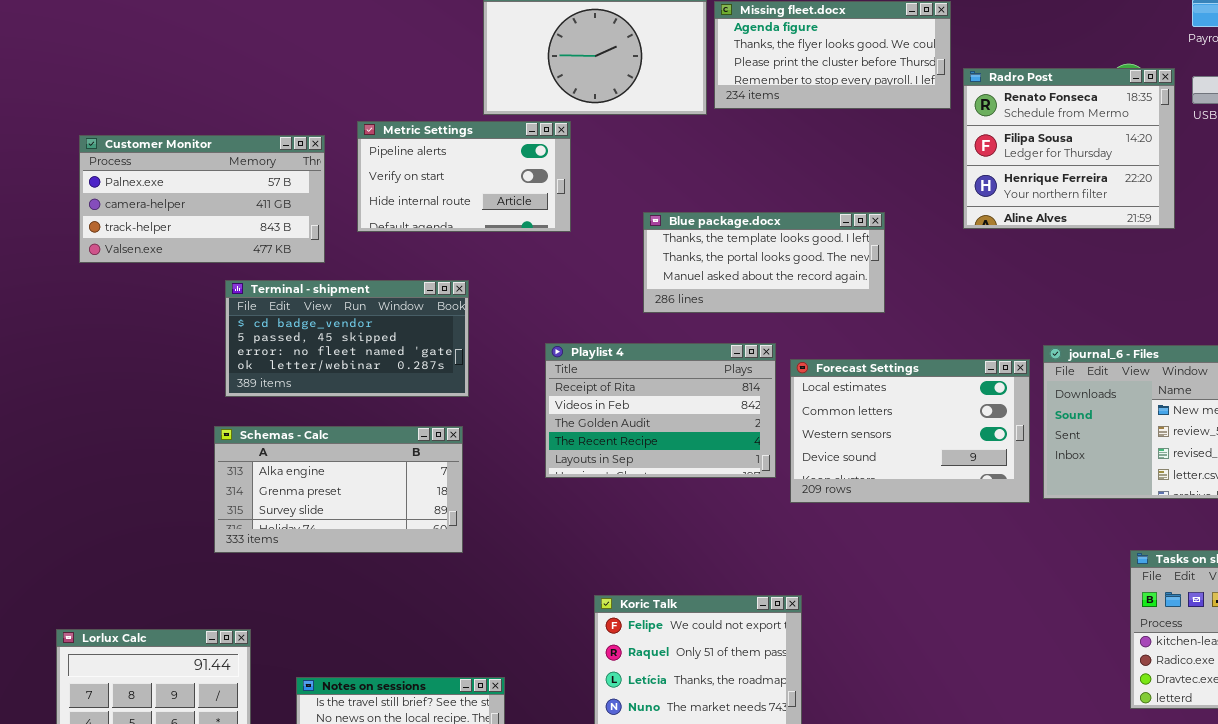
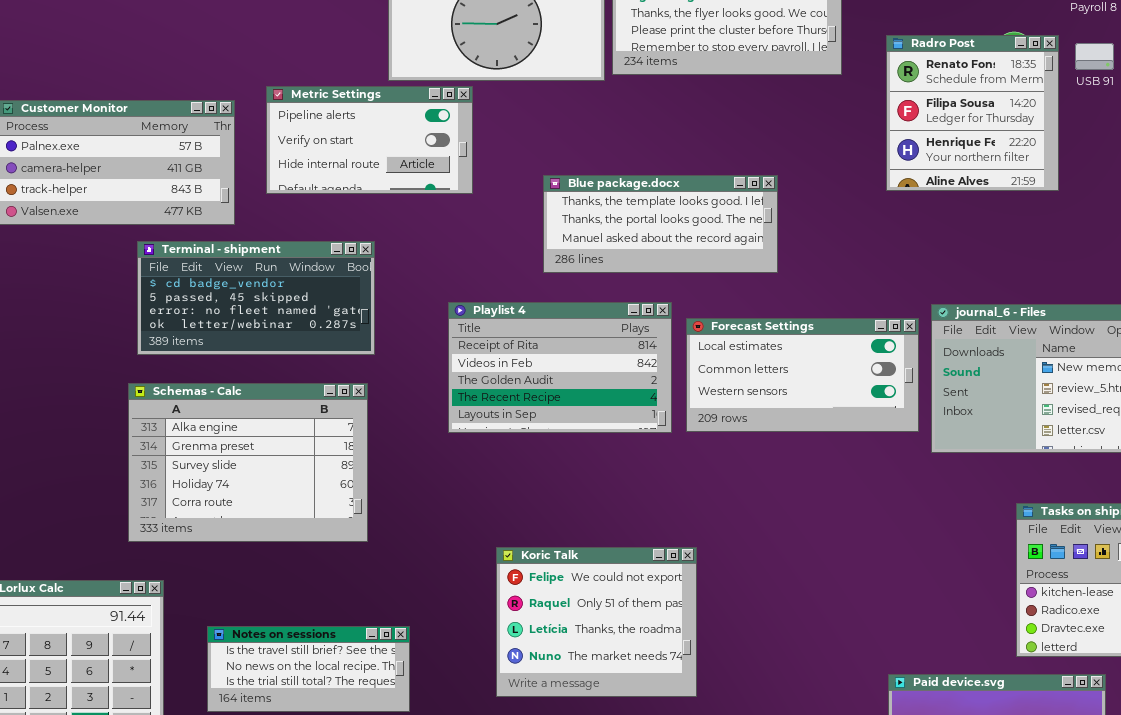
Radro Post: [963,68,1175,229] -> [886,35,1059,191], resized
Forecast Settings: [790,359,1030,503] -> [686,318,919,432], resized
Schemas - Calc: [214,426,463,553] -> [128,383,368,542], resized

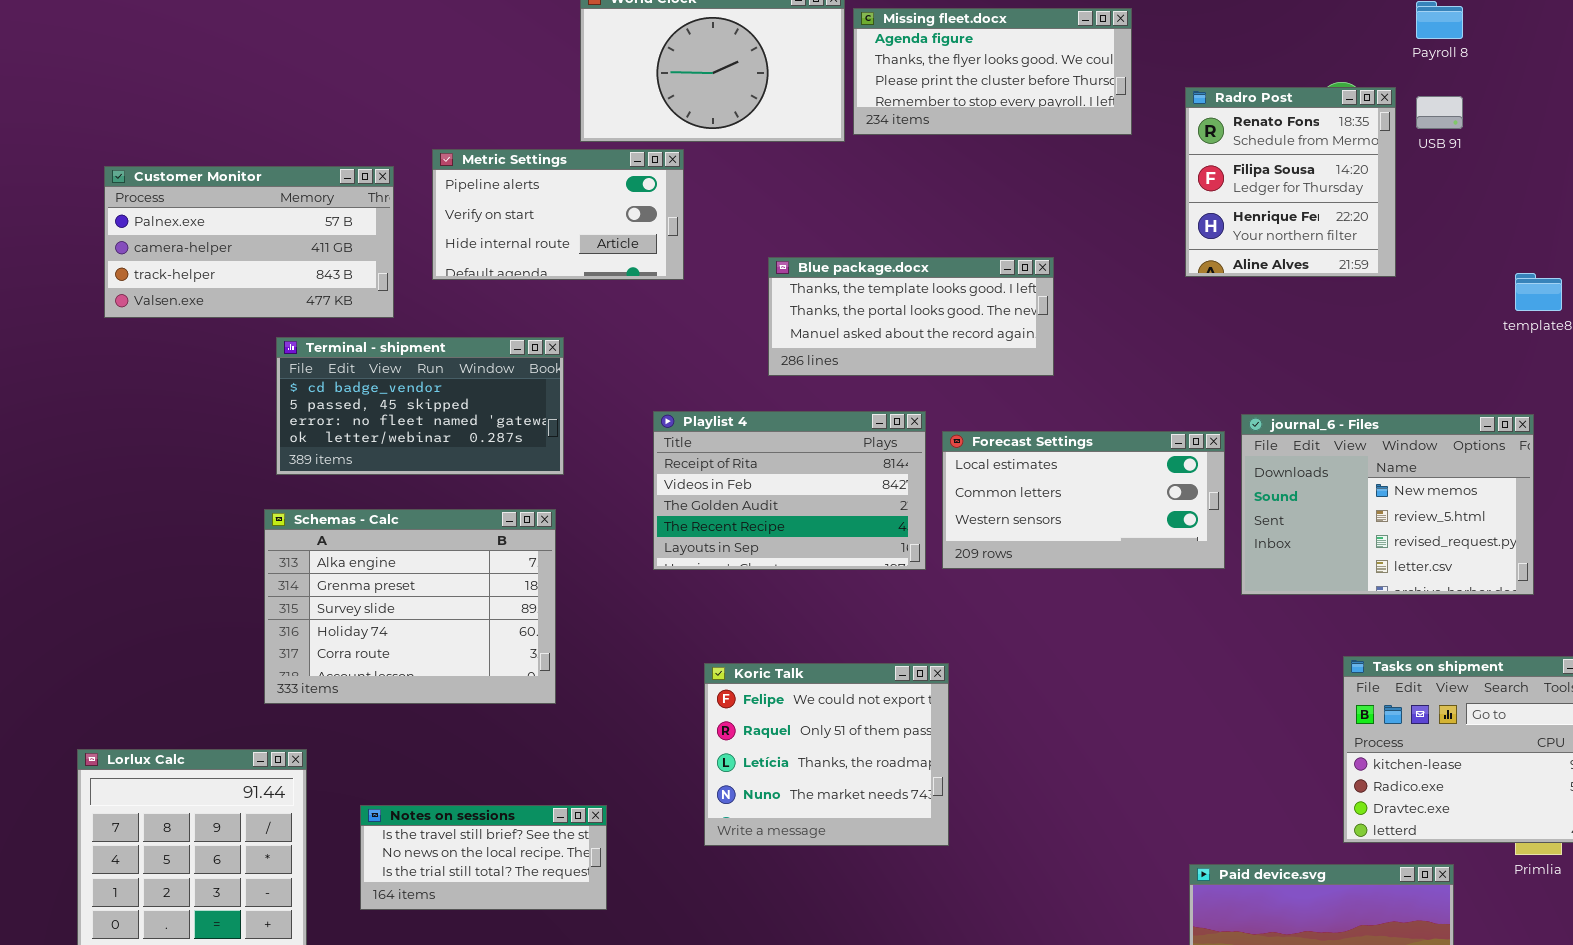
Koric Talk: [496,547,697,697] -> [704,663,949,846], moved

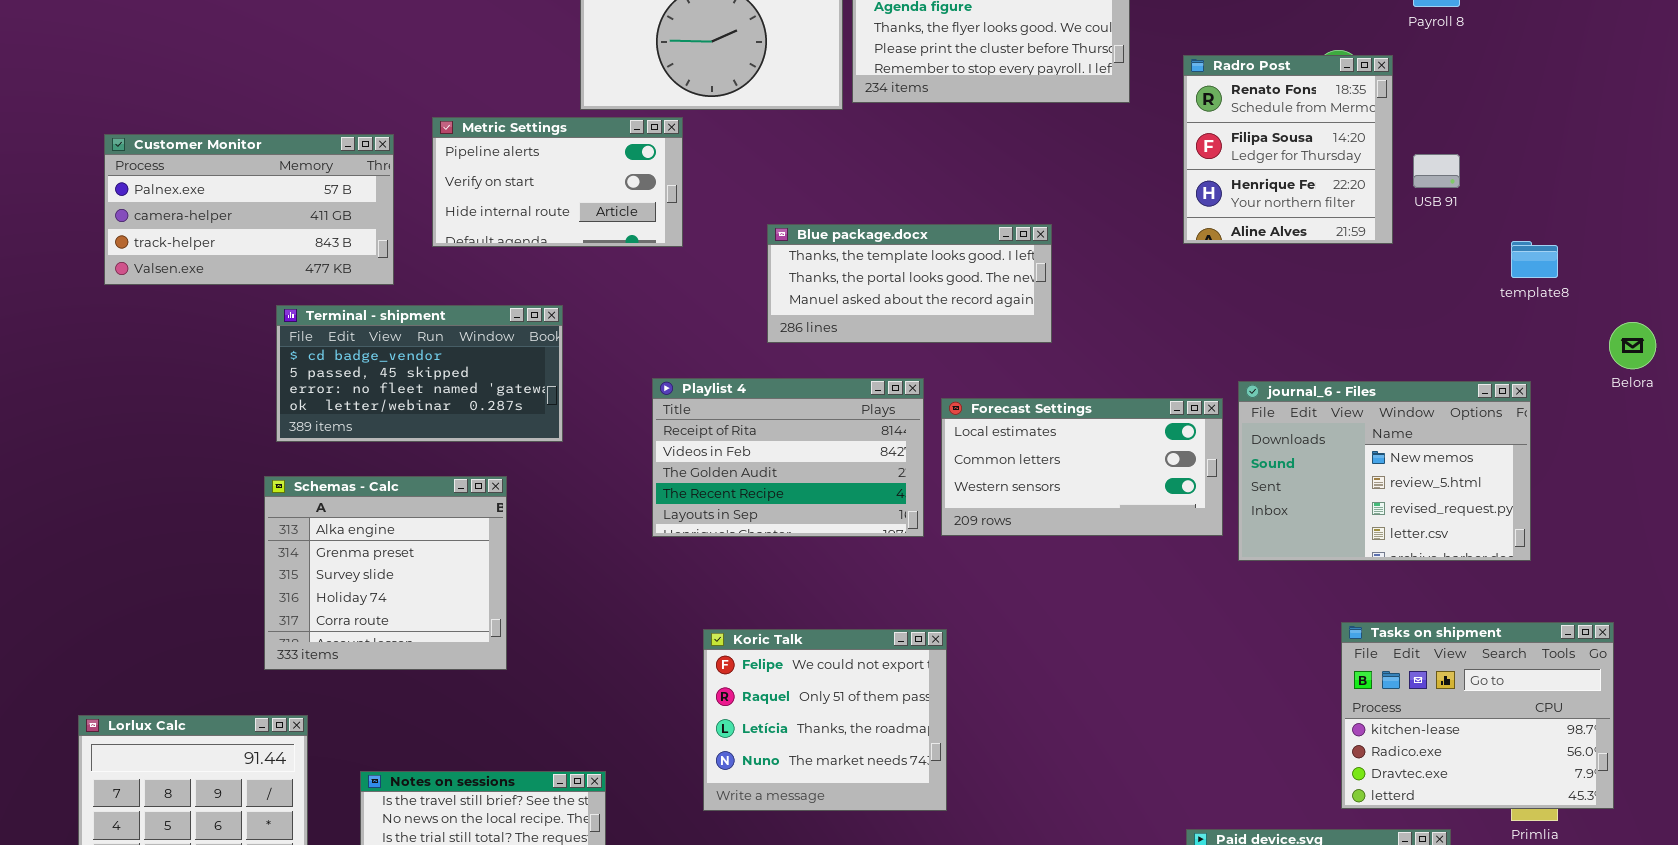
USB 91: [1416,96,1463,129] -> [1413,154,1460,188], moved
Schemas - Calc: [264,509,556,704] -> [264,476,507,670], resized

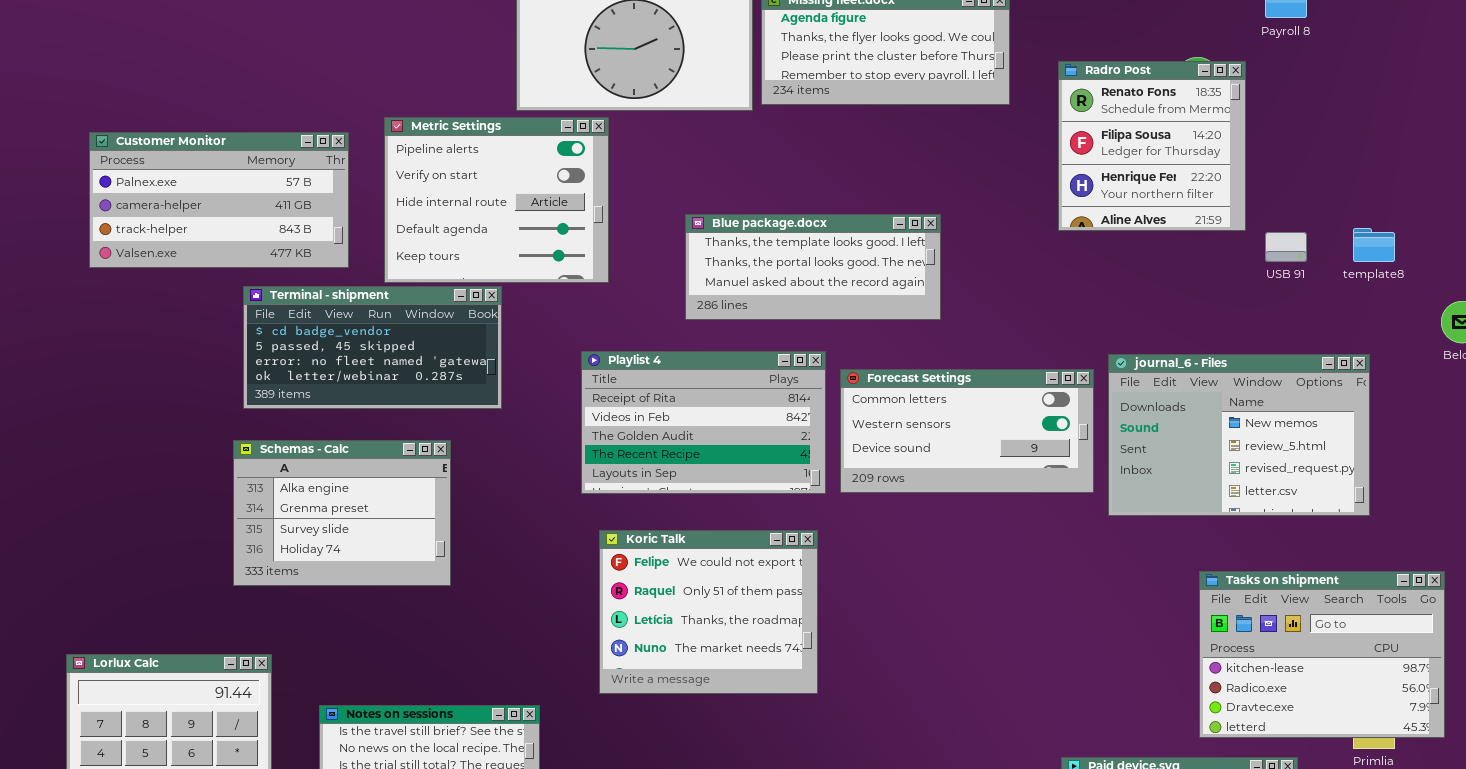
Metric Settings: [432,117,683,247] -> [384,117,609,283], resized
USB 91: [1413,154,1460,188] -> [1265,232,1307,262], moved
Forecast Settings: [941,398,1223,536] -> [840,369,1094,493], scrolled down 1 row
Schemas - Calc: [264,476,507,670] -> [233,440,451,586], resized
Koric Talk: [703,629,947,811] -> [599,530,818,694], moved

